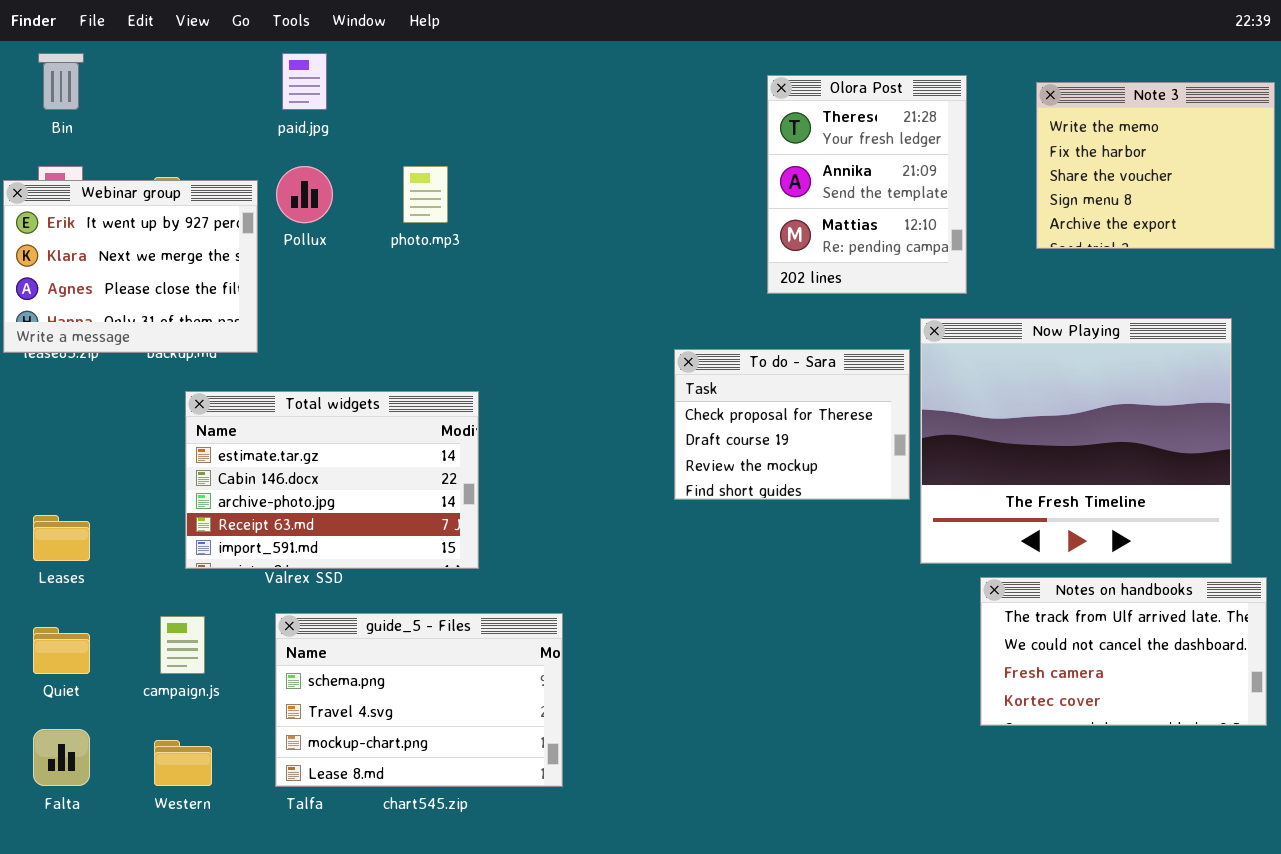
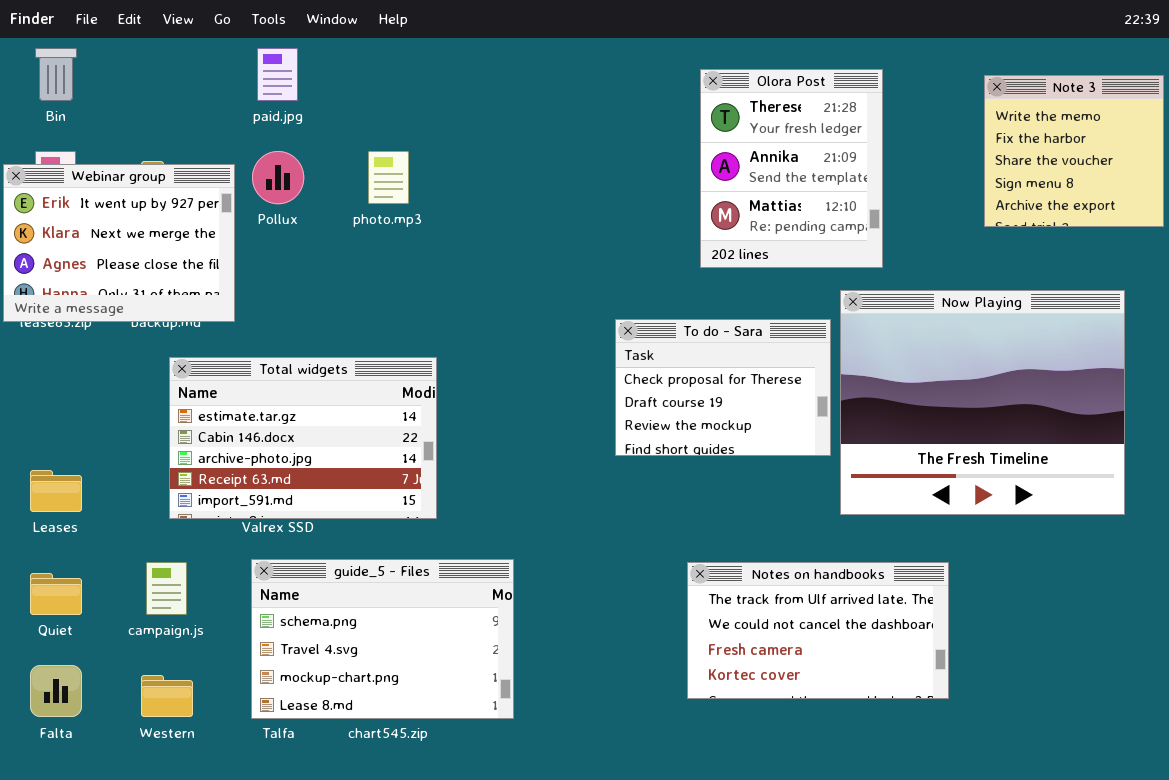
Note 3: [1036,82,1275,249] -> [984,75,1164,227], resized
Notes on handbooks: [980,577,1267,726] -> [687,562,949,699], moved

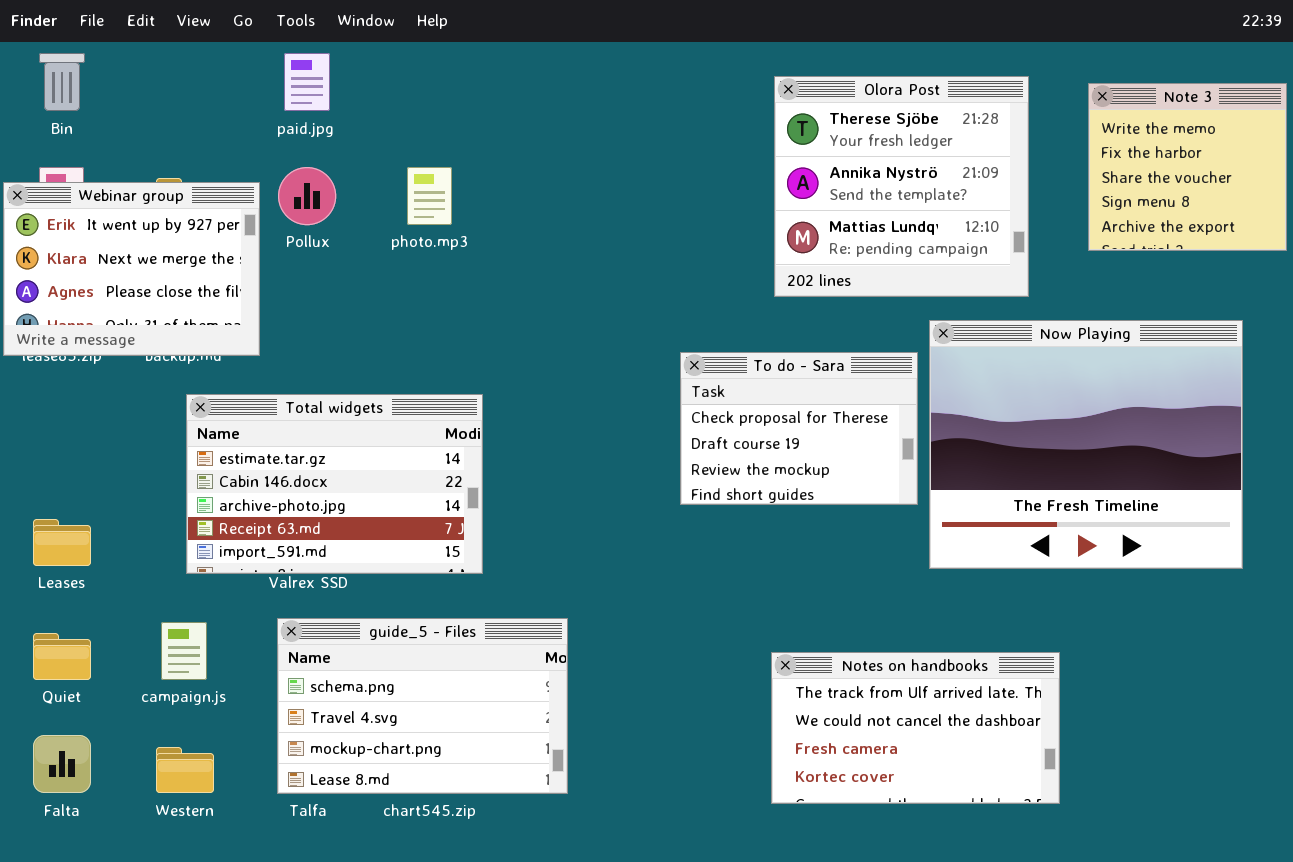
Olora Post: [700,69,883,268] -> [774,76,1029,297], resized
Notes on handbooks: [687,562,949,699] -> [771,652,1060,804], moved

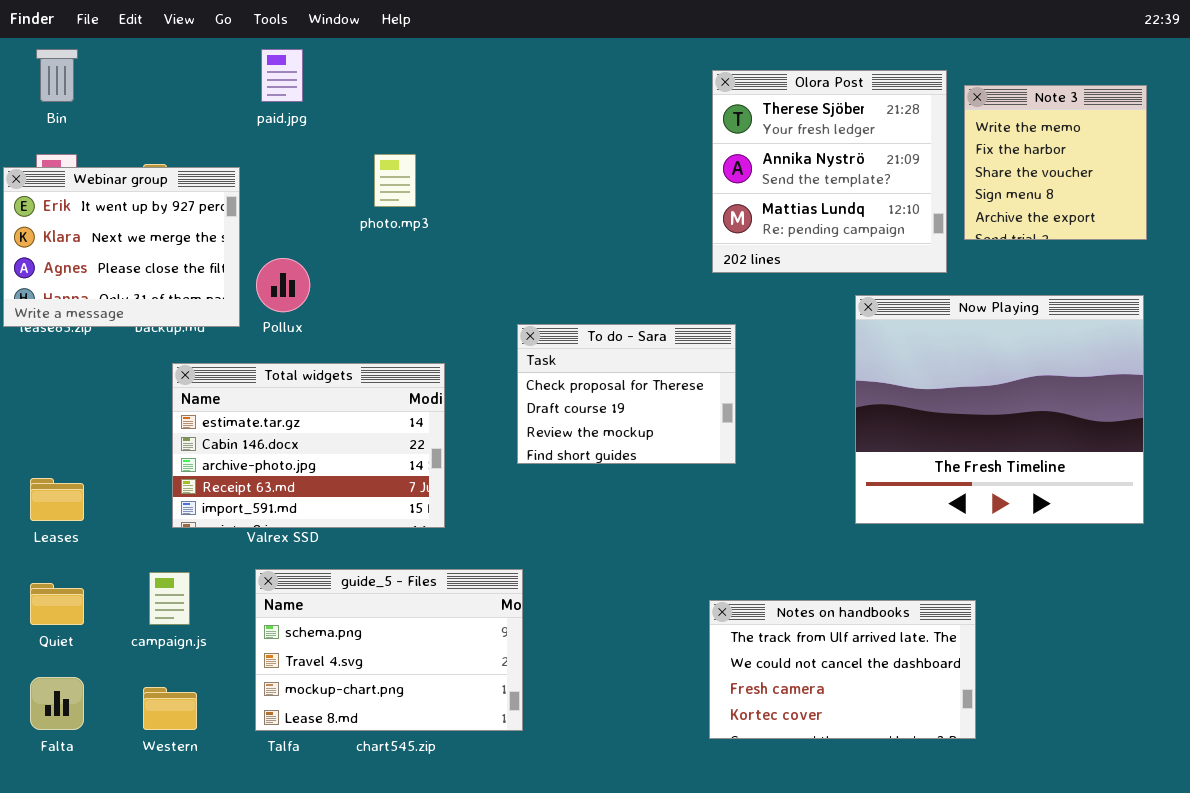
Note 3: [1088,83,1287,251] -> [964,85,1147,240], moved
Pollux: [278,167,336,225] -> [256,258,310,312], moved
To do - Sara: [680,352,918,505] -> [517,324,736,464], moved

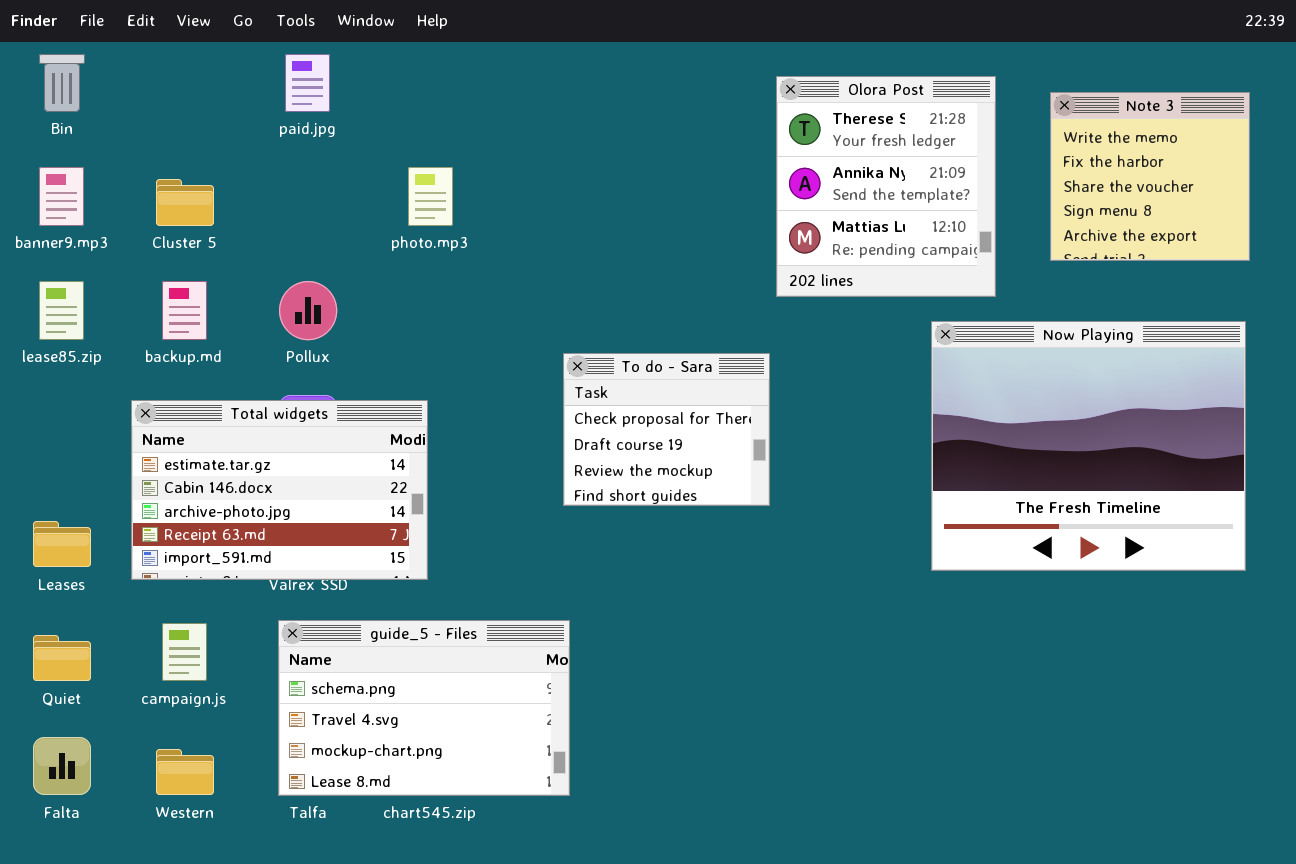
Olora Post: [712,70,947,273] -> [776,76,996,297], resized
Webinar group: [3,167,240,327] -> none, closed
To do - Sara: [517,324,736,464] -> [563,353,770,506], resized
Total widgets: [172,363,445,528] -> [131,400,428,580], moved
Notes on handbooks: [709,600,976,739] -> none, closed

